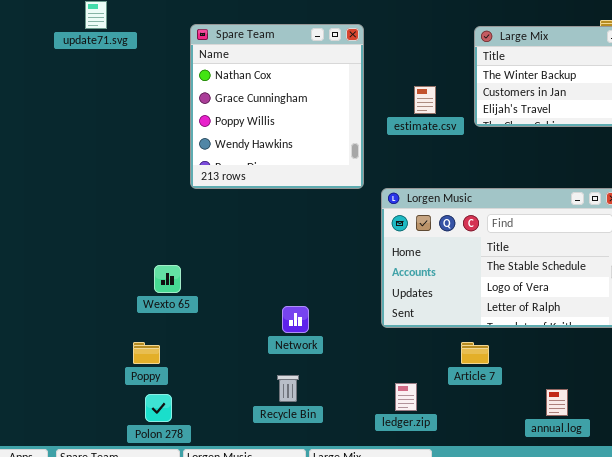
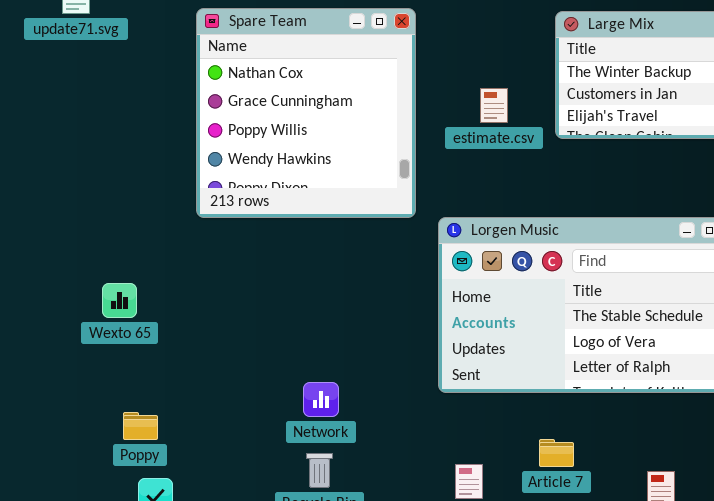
Wexto 65: [154,265,181,293] -> [102,283,137,318], moved
Network: [282,306,309,333] -> [303,382,339,417], moved
Article 7: [461,342,489,364] -> [539,439,574,467], moved

